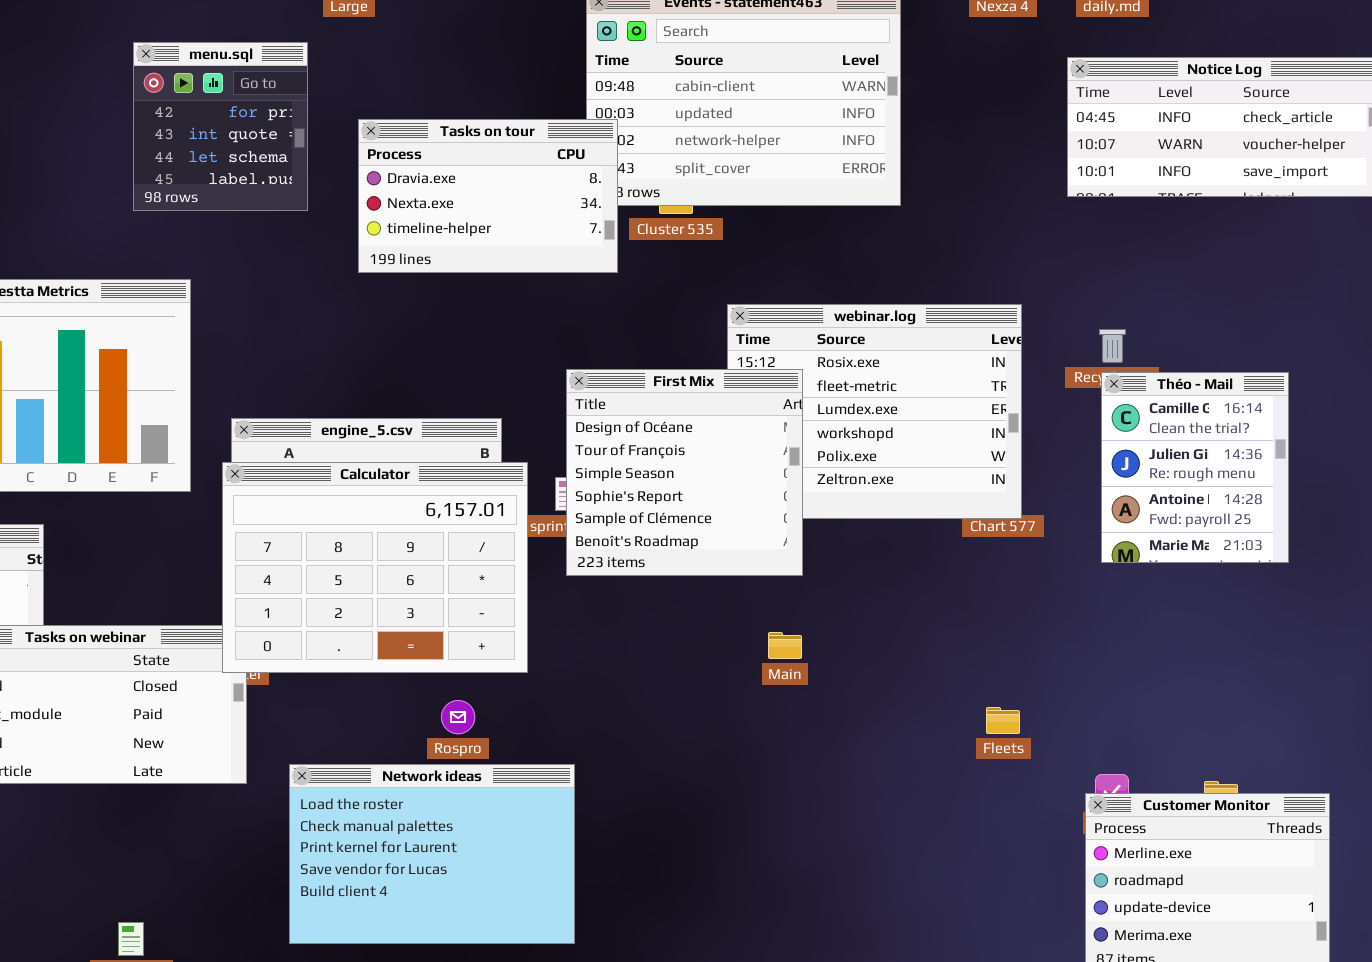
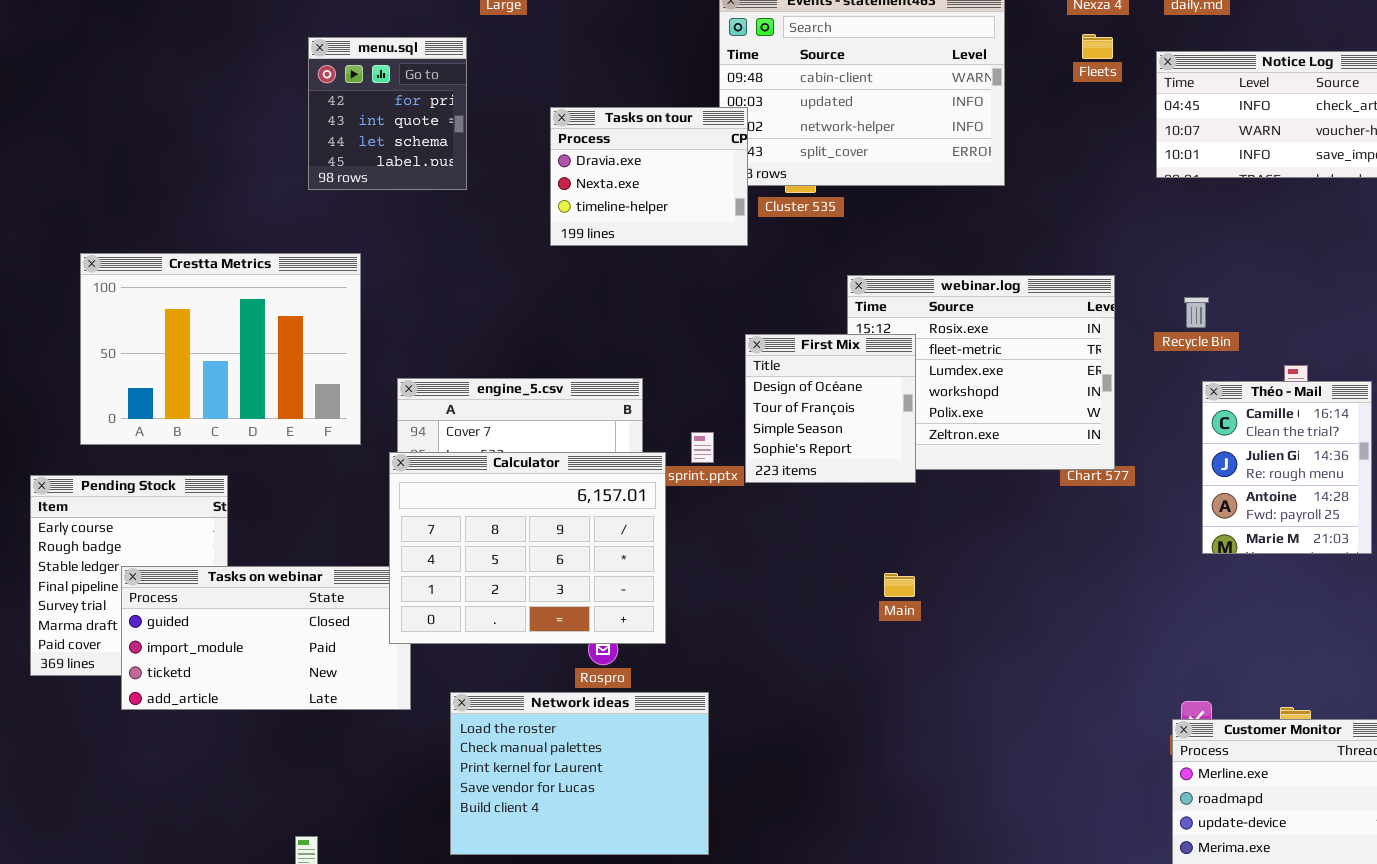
Tasks on tour: [358,119,618,273] -> [550,107,748,246], resized
First Mix: [566,369,803,576] -> [745,334,916,483], resized
Théo - Mail: [1101,372,1289,563] -> [1202,381,1372,554], moved
Calculator: [222,462,528,673] -> [389,452,666,644], moved
Fleets: [986,707,1020,734] -> [1082,34,1113,59], moved

